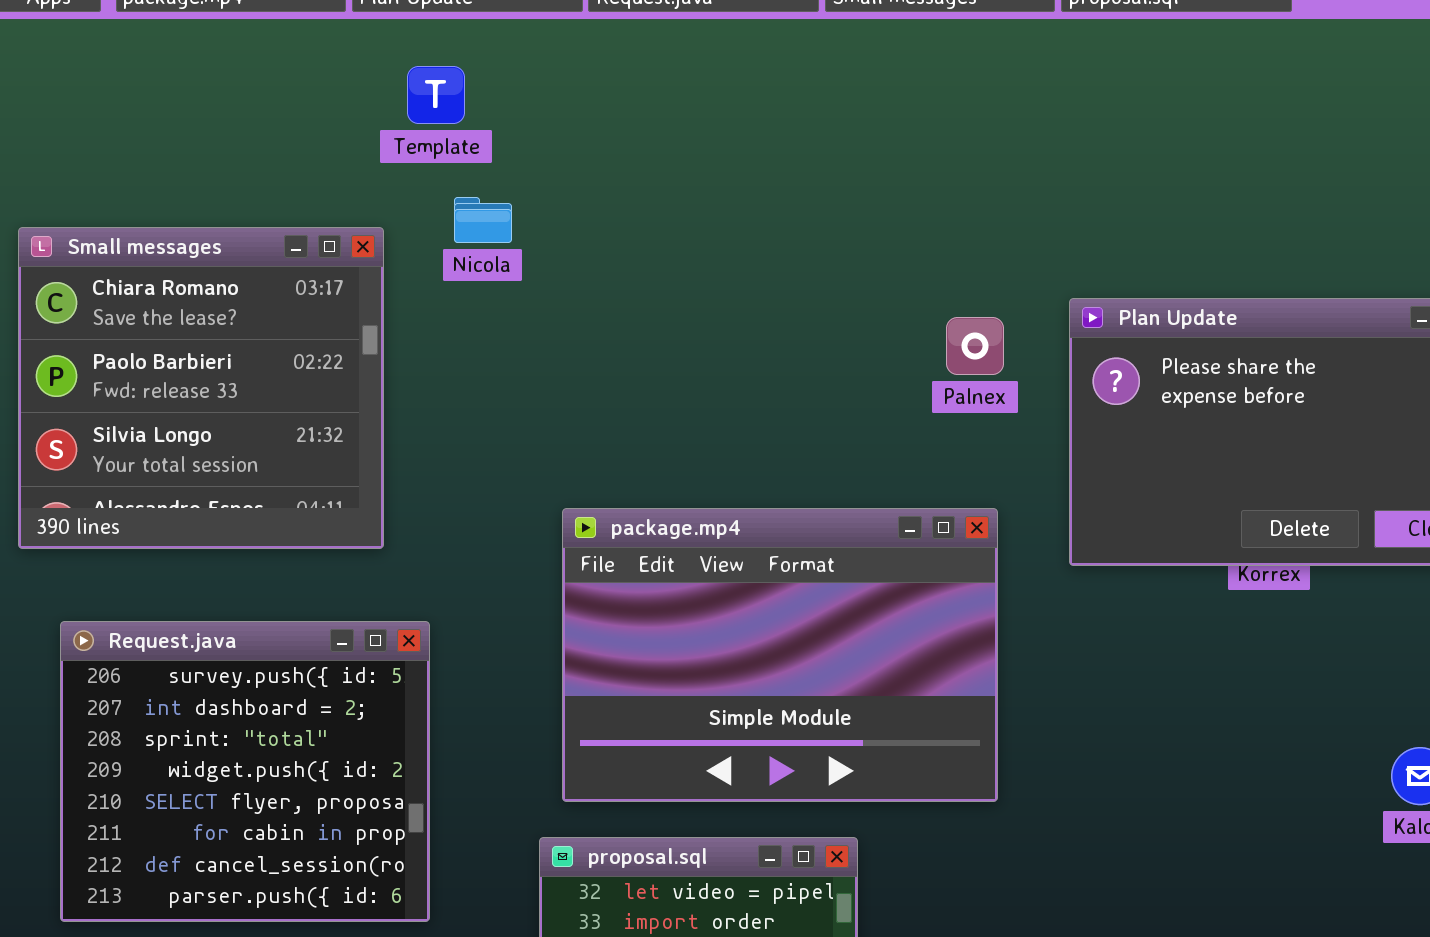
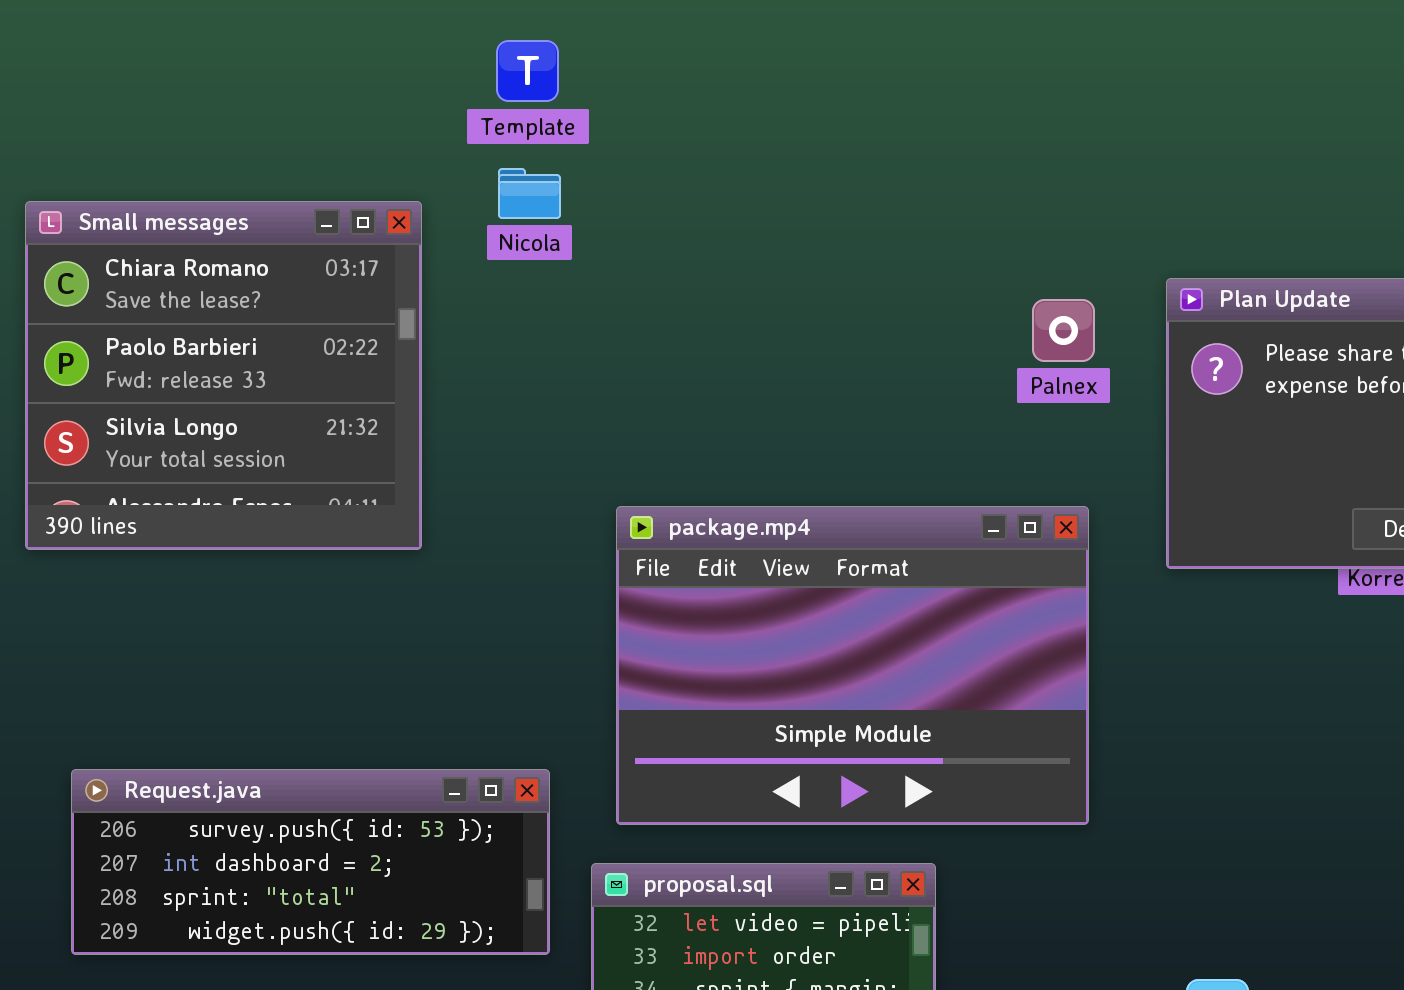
Template: [407,66,465,124] -> [496,40,559,102], moved
Request.java: [60,621,430,922] -> [71,769,550,955], resized

